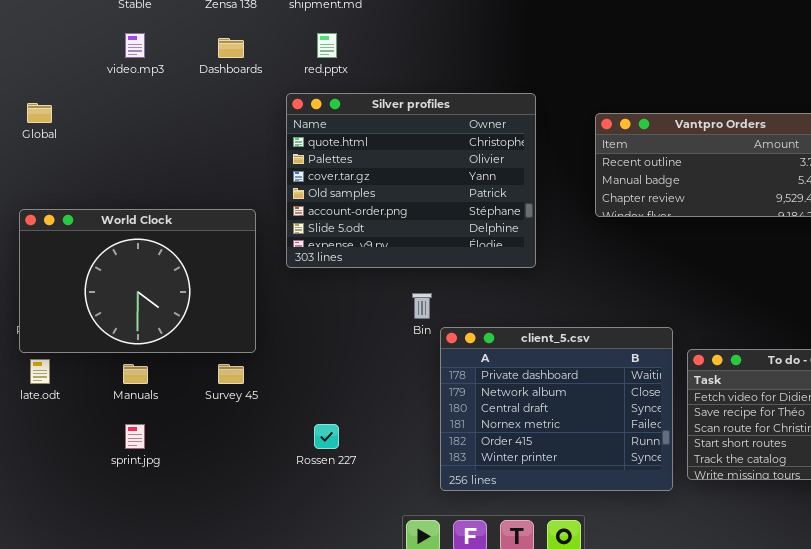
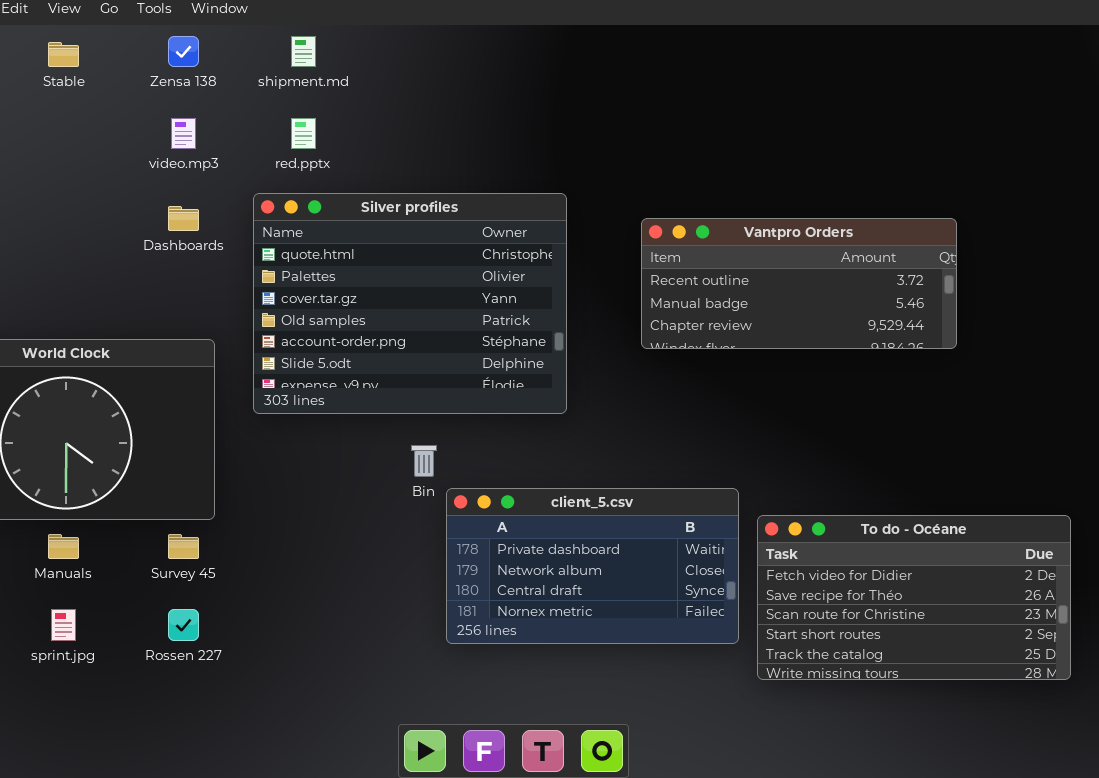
video.mp3: [125,33,145,58] -> [171,118,196,149], moved
Dashboards: [218,38,244,58] -> [168,206,199,231], moved
client_5.csv: [440,327,673,491] -> [446,488,739,644], resized
Rossen 227: [314,424,339,449] -> [168,609,199,641], moved

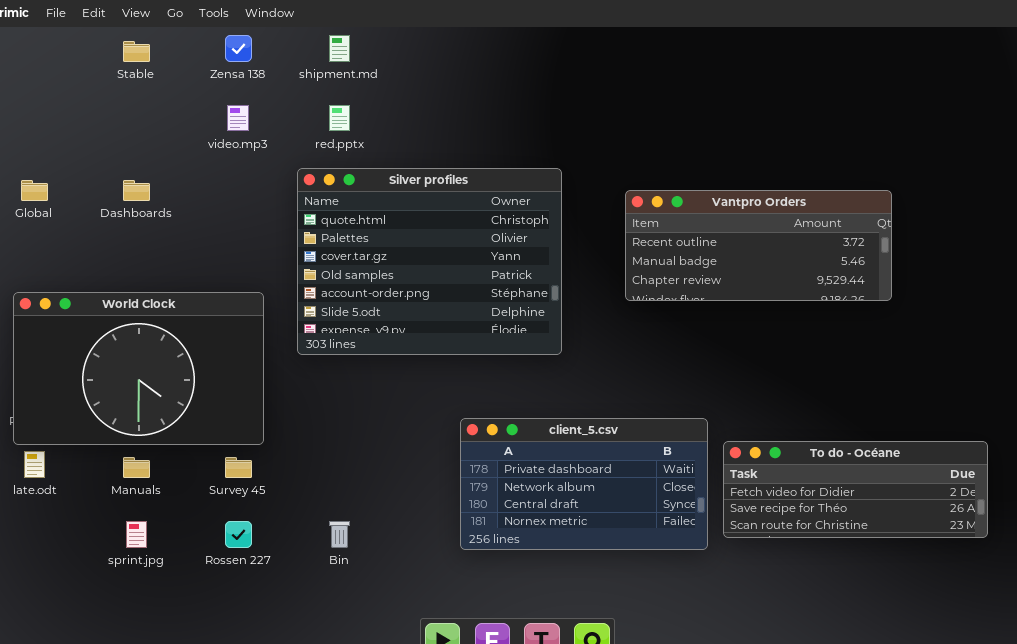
Dashboards: [168,206,199,231] -> [123,180,150,201], moved
Bin: [411,445,437,477] -> [329,521,350,548], moved
To do - Océane: [757,515,1071,680] -> [723,441,988,538], resized

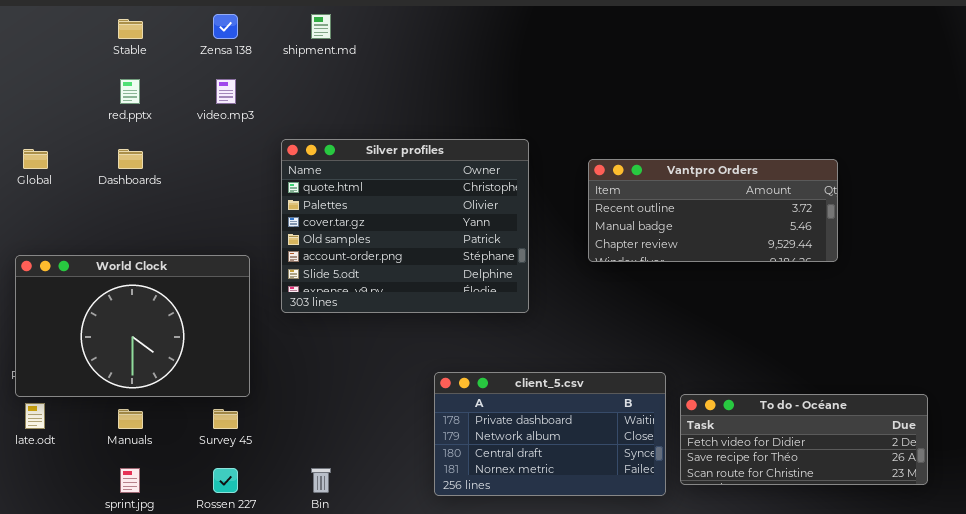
red.pptx: [329,105,350,131] -> [120,79,140,104], moved

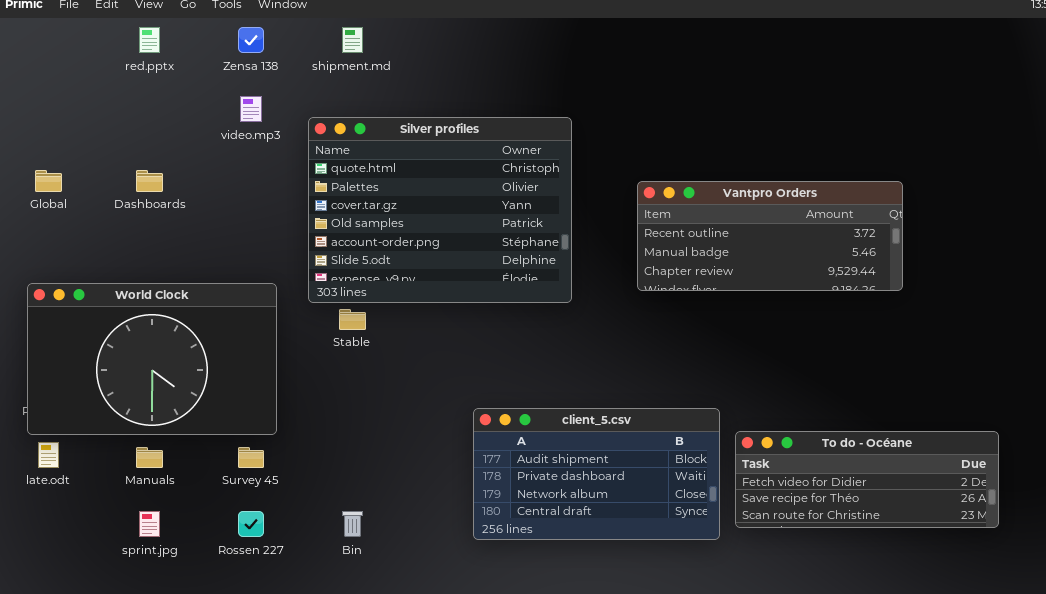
Stable: [118,19,143,39] -> [339,309,366,330], moved
red.pptx: [120,79,140,104] -> [139,27,160,53], moved
Silver profiles: [281,139,529,313] -> [308,117,572,303], moved
client_5.csv: [434,372,666,496] -> [473,408,720,540], scrolled up 1 row

